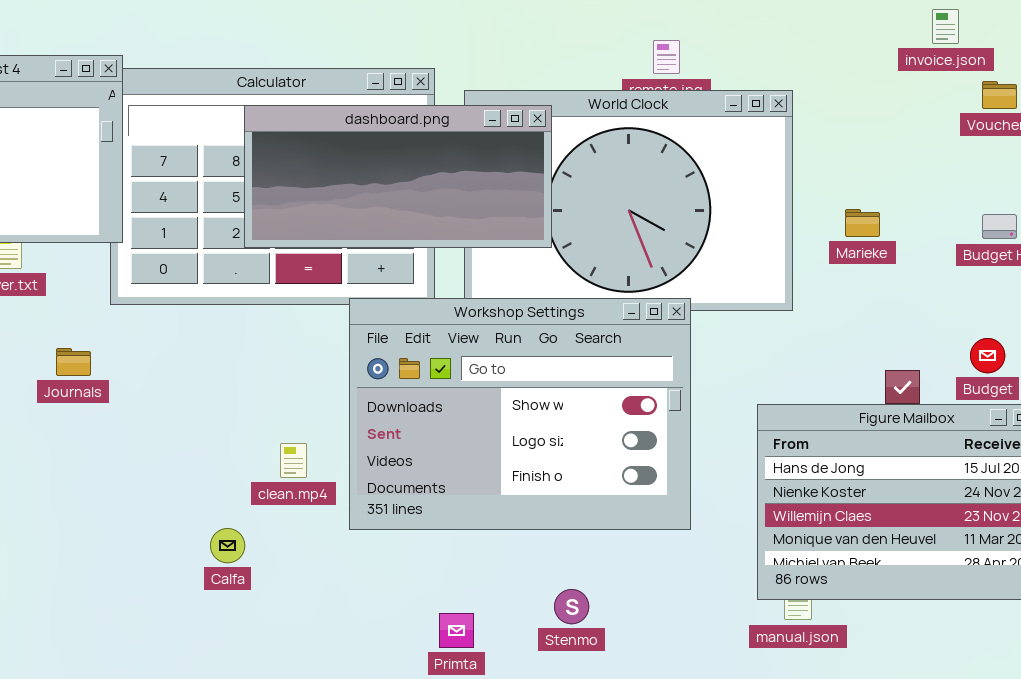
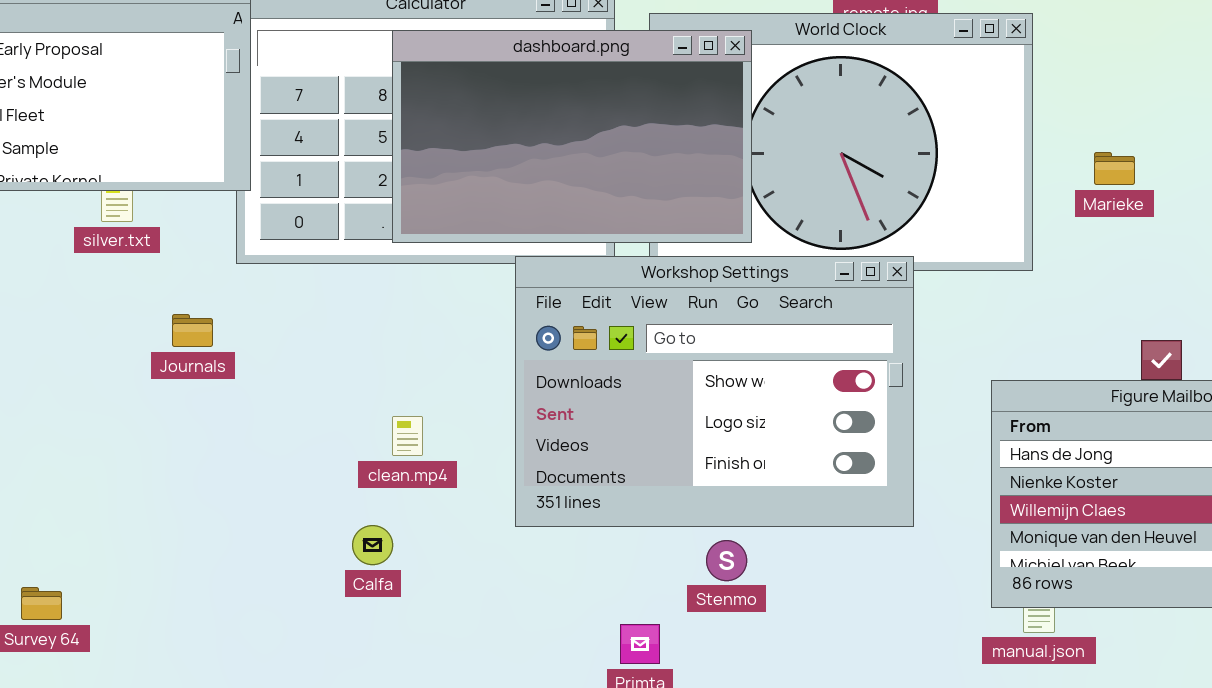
dashboard.png: [244,105,552,248] -> [392,30,752,243], resized
clean.mp4: [280,443,307,478] -> [392,416,423,456], moved
Stenmo: [554,589,589,624] -> [706,540,747,581], moved

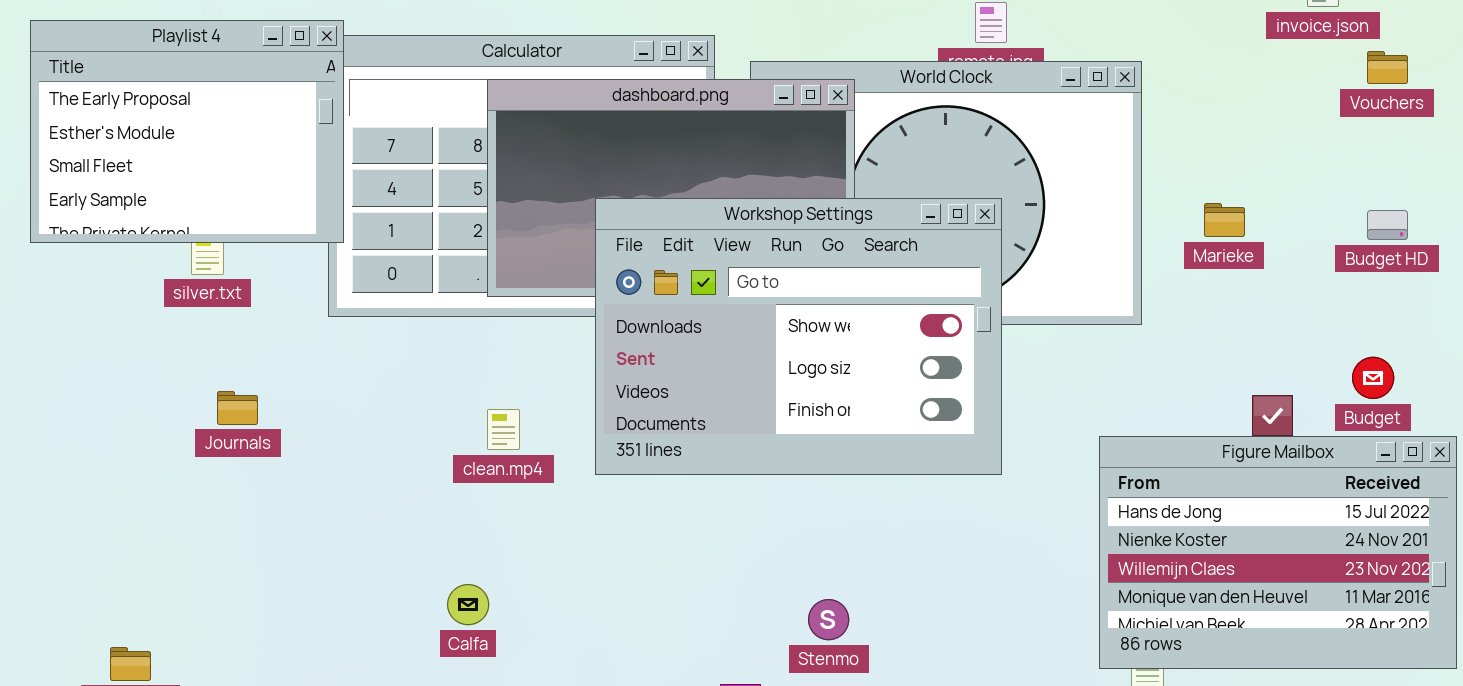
Workshop Settings: [515,256,914,527] -> [595,198,1002,475], moved
Journals: [172,314,213,347] -> [217,391,258,425], moved
clean.mp4: [392,416,423,456] -> [487,409,520,450], moved

